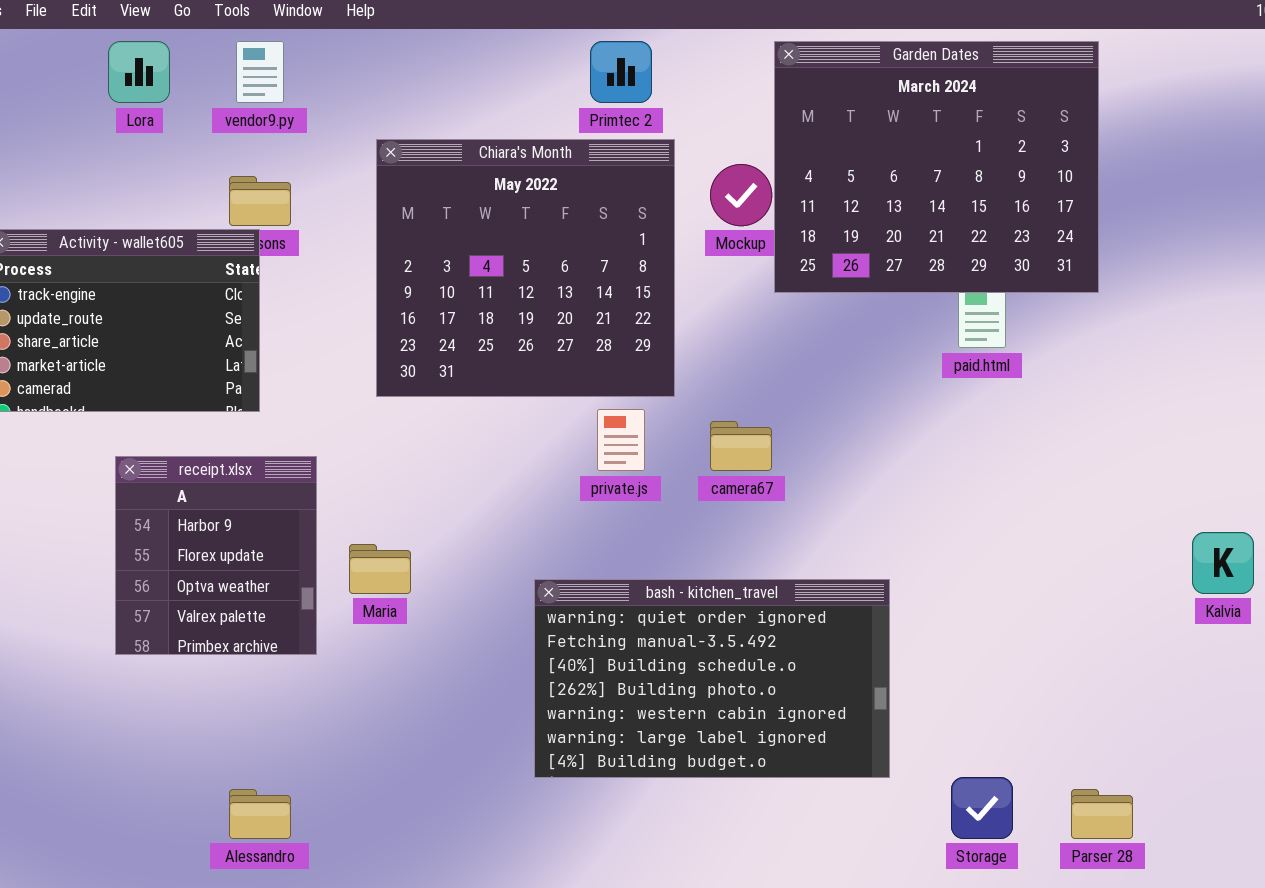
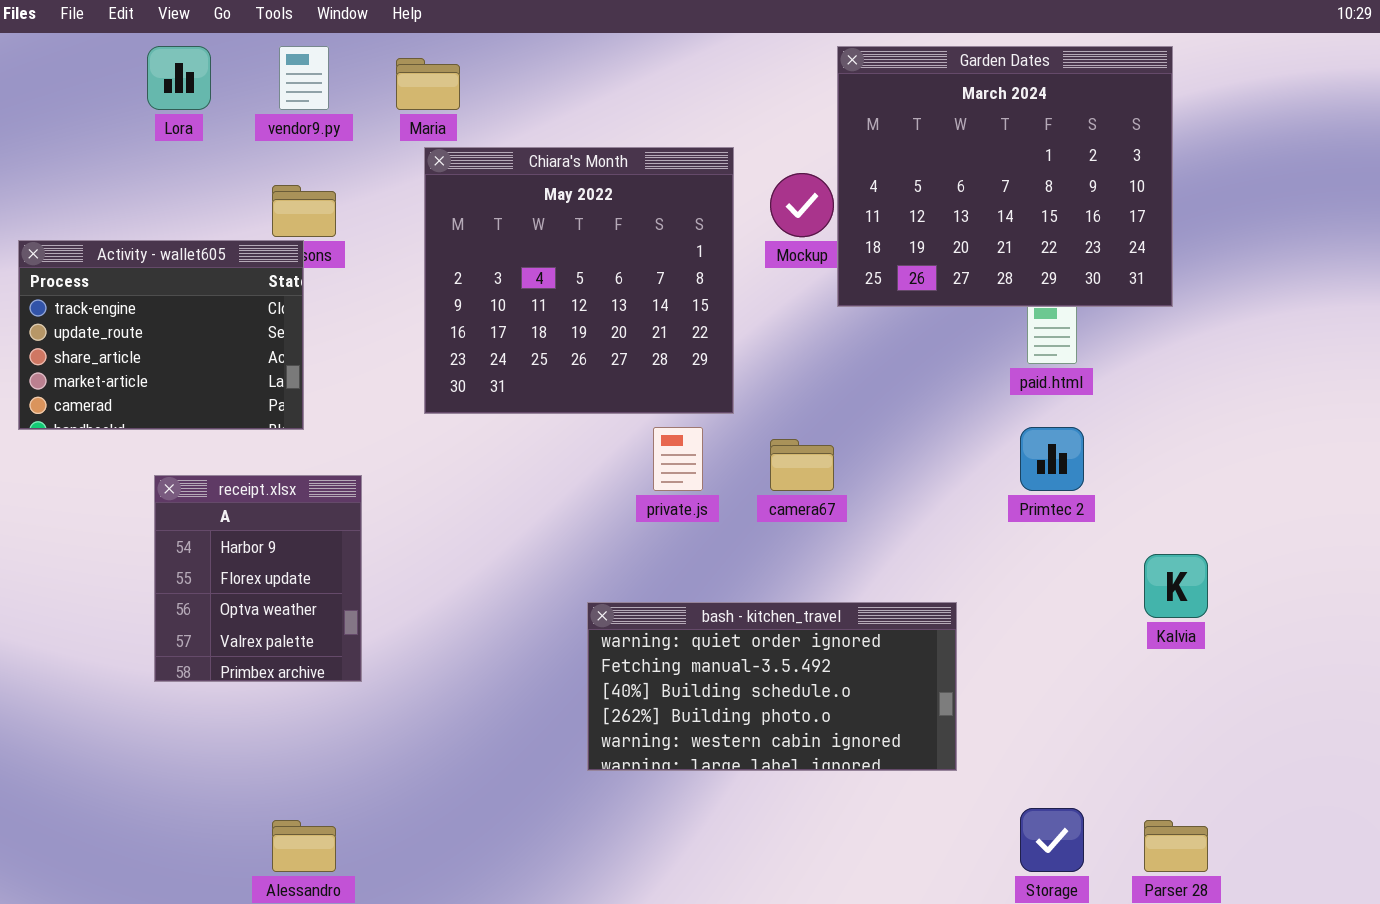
Primtec 2: [590,41,652,103] -> [1020,427,1084,491], moved
Kalvia: [1192,532,1254,594] -> [1144,554,1208,618], moved
Maria: [349,544,411,594] -> [396,58,460,110], moved
bash - kitchen_travel: [534,579,890,778] -> [587,602,957,771], resized

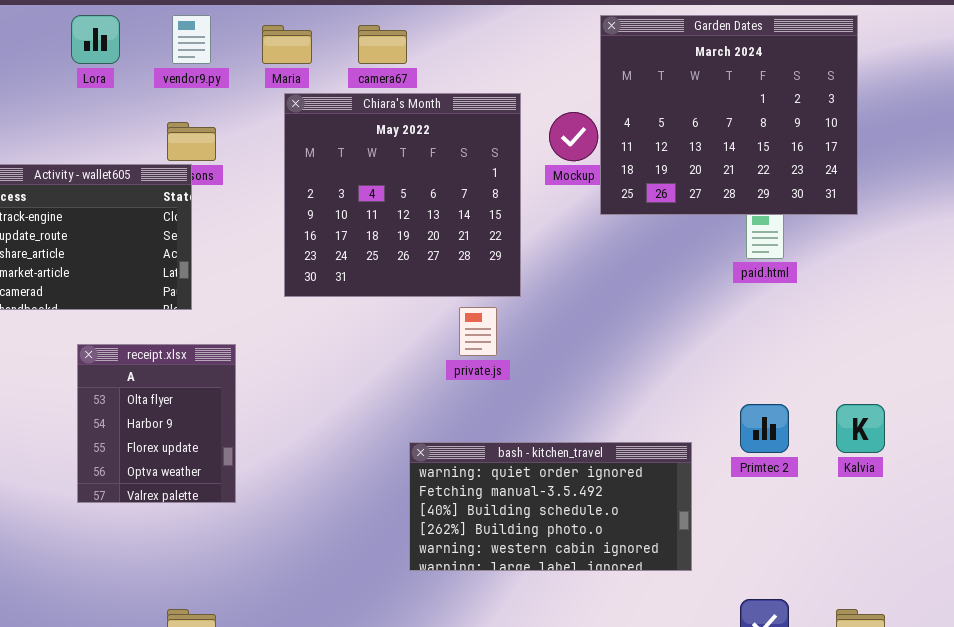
Primtec 2: [1020,427,1084,491] -> [740,404,789,453], moved
camera67: [770,439,834,491] -> [358,25,407,64], moved
receipt.xlsx: [154,475,362,682] -> [77,344,236,503], scrolled up 1 row

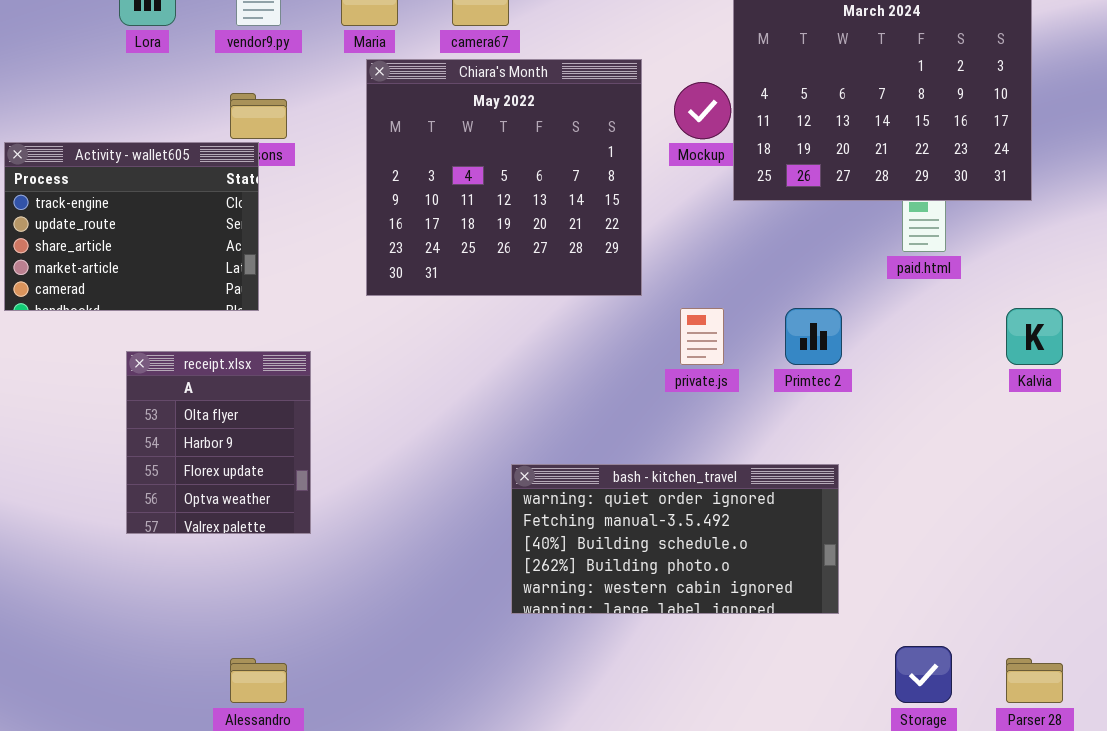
private.js: [459,307,497,356] -> [680,308,724,365], moved
Primtec 2: [740,404,789,453] -> [785,308,842,365], moved
Kalvia: [836,404,885,453] -> [1006,308,1063,365], moved

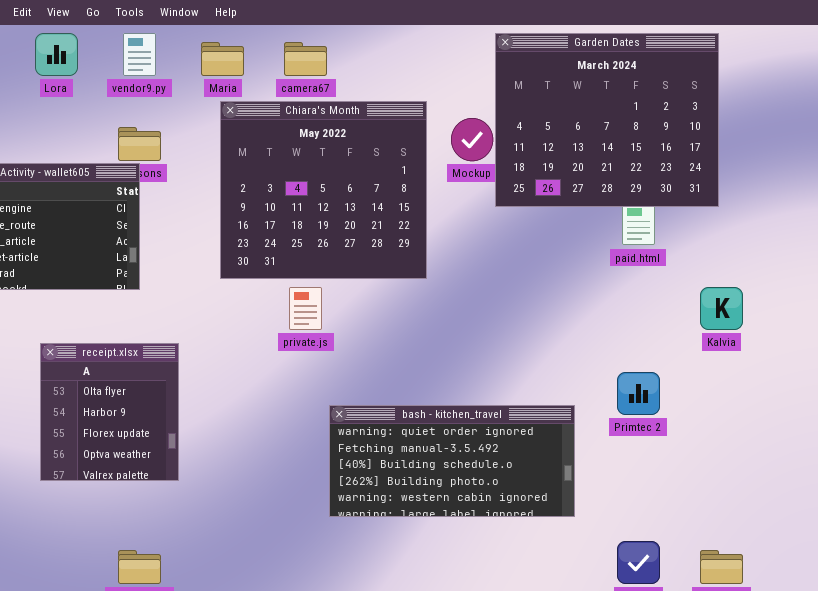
private.js: [680,308,724,365] -> [289,287,322,330], moved
Primtec 2: [785,308,842,365] -> [617,372,660,415], moved
receipt.xlsx: [126,351,311,534] -> [40,343,179,481], moved

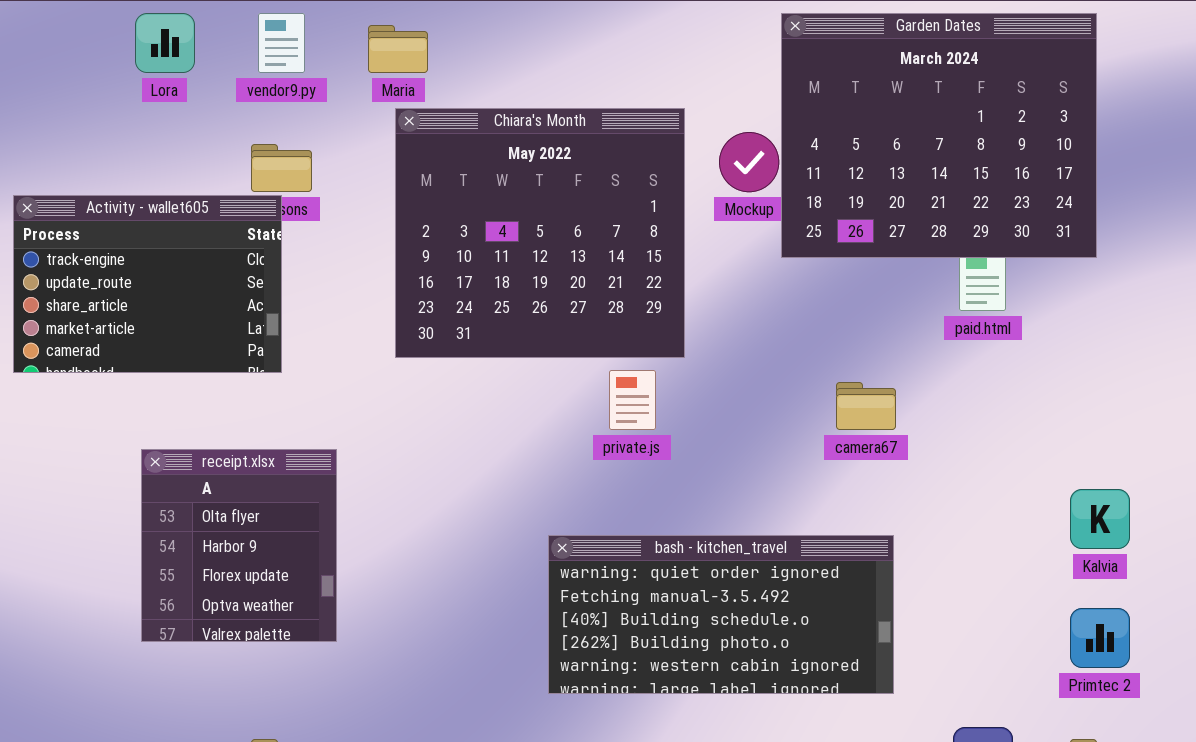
camera67: [284,42,327,76] -> [836,382,896,430], moved
private.js: [289,287,322,330] -> [609,370,656,430], moved
Kalvia: [700,287,743,330] -> [1070,489,1130,549], moved
Primtec 2: [617,372,660,415] -> [1070,608,1130,668], moved

